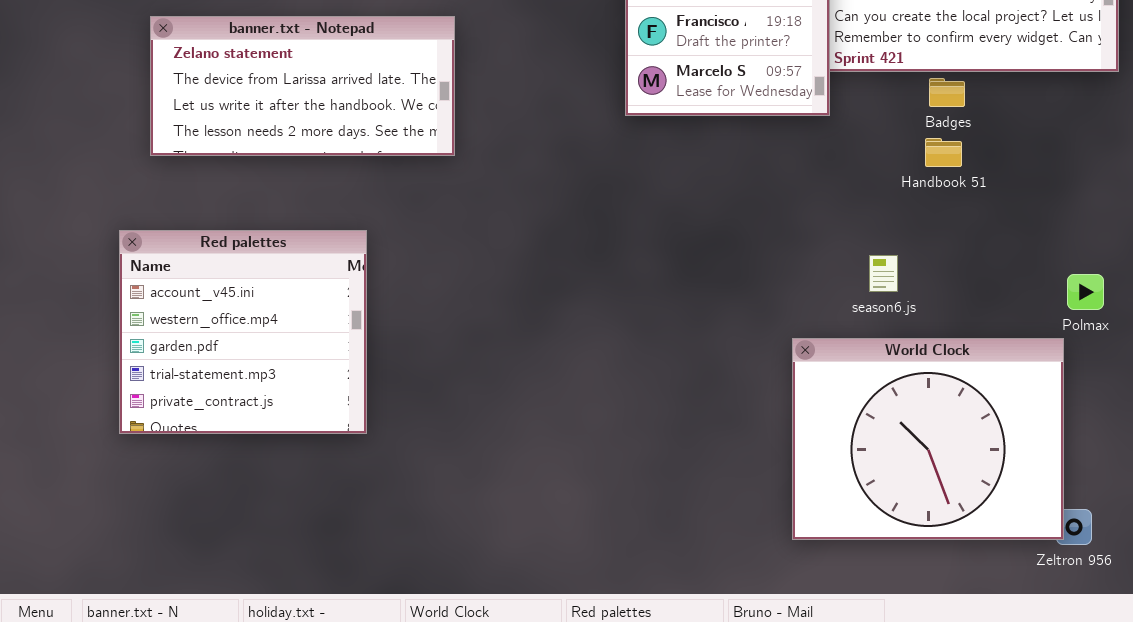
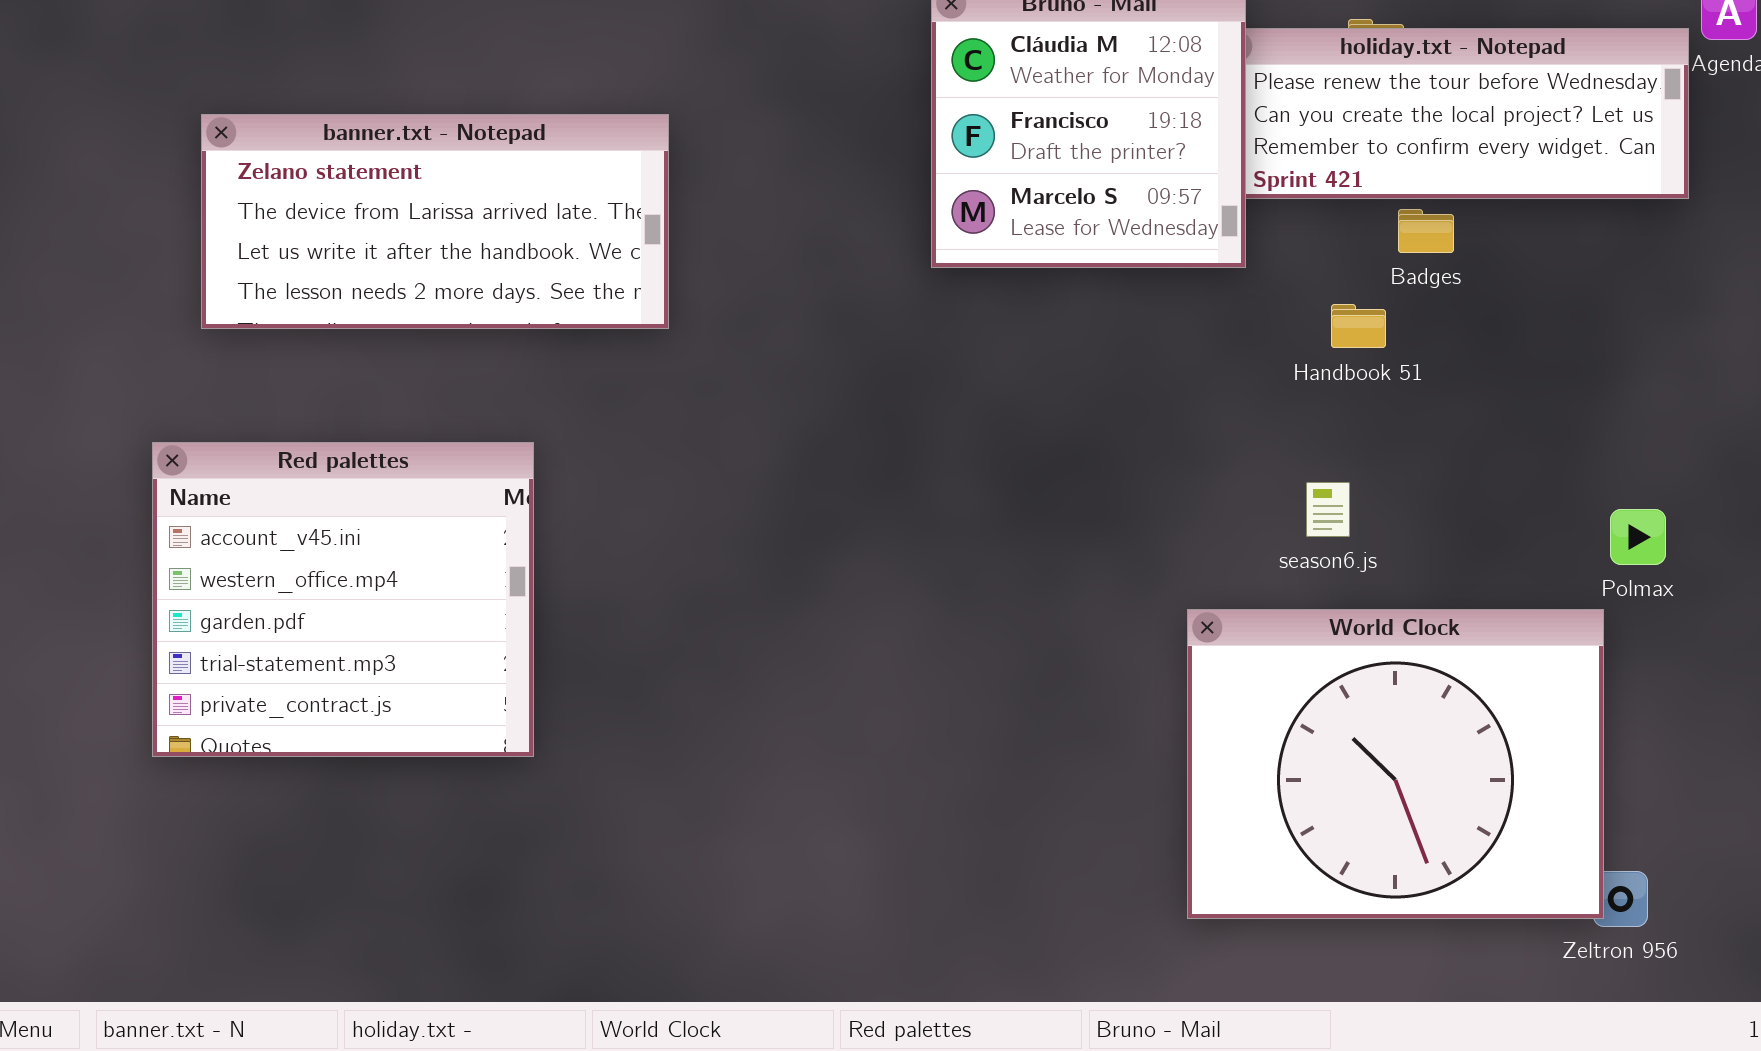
Handbook 51: [925,138,962,167] -> [1331,304,1386,348], moved

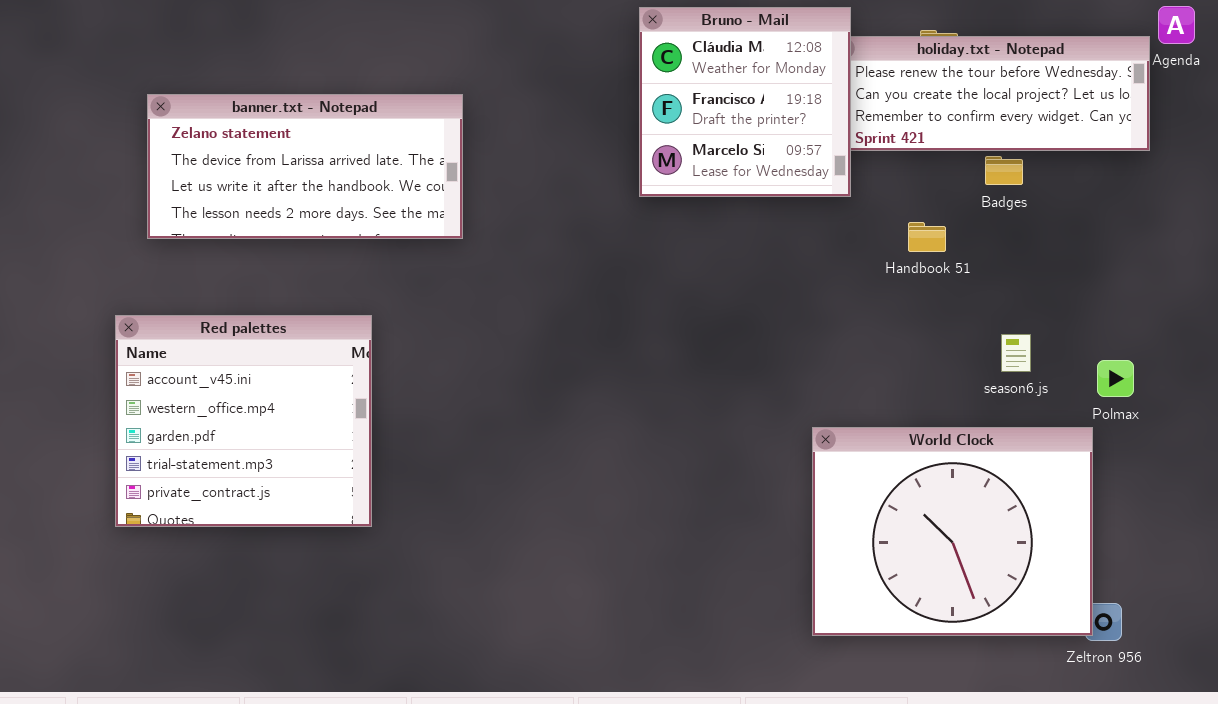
Badges: [1398,209,1454,253] -> [985,156,1023,185], moved
season6.js: [1306,482,1350,537] -> [1001,334,1031,372], moved

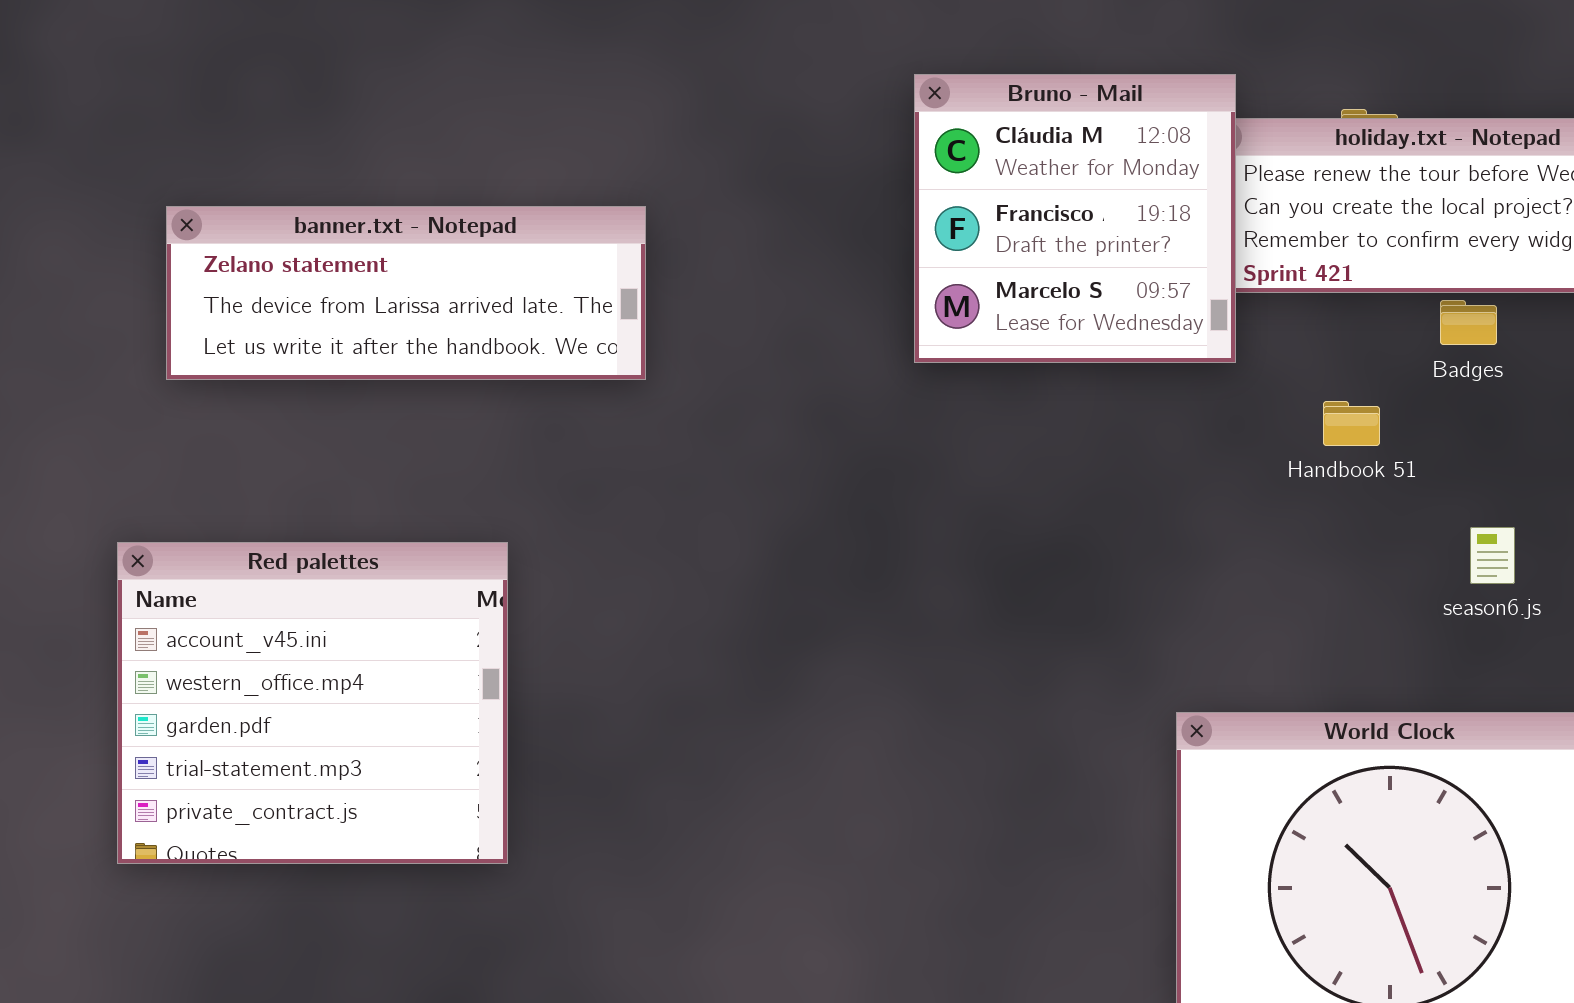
banner.txt - Notepad: [147,94,463,239] -> [166,206,646,380], resized
season6.js: [1001,334,1031,372] -> [1470,527,1515,584], moved

